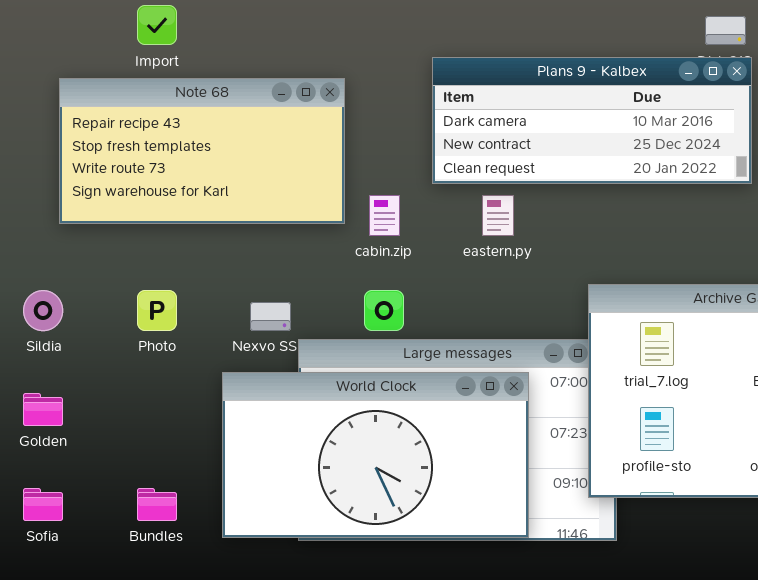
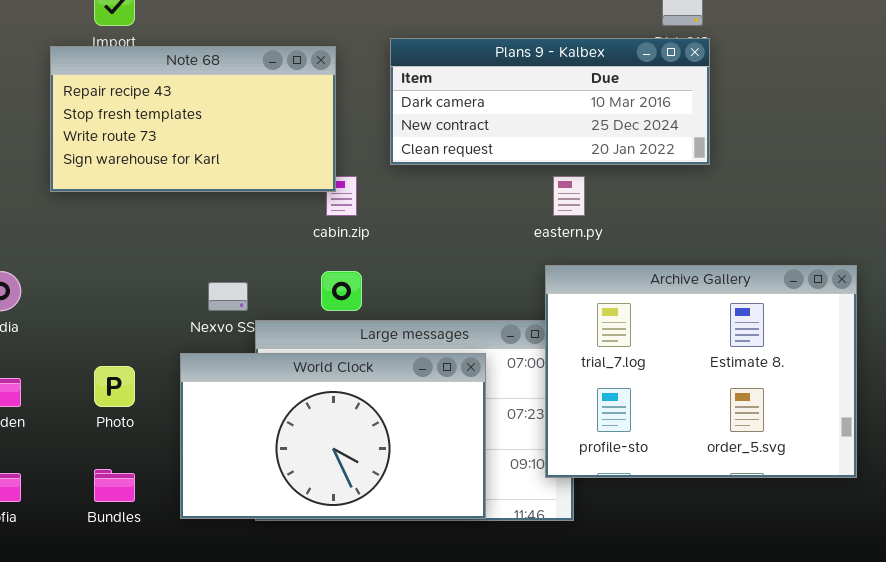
Note 68: [59,78,345,224] -> [50,46,336,192], moved
eastern.py: [482,195,514,236] -> [553,176,585,216], moved
Photo: [137,290,177,331] -> [94,366,135,407], moved

